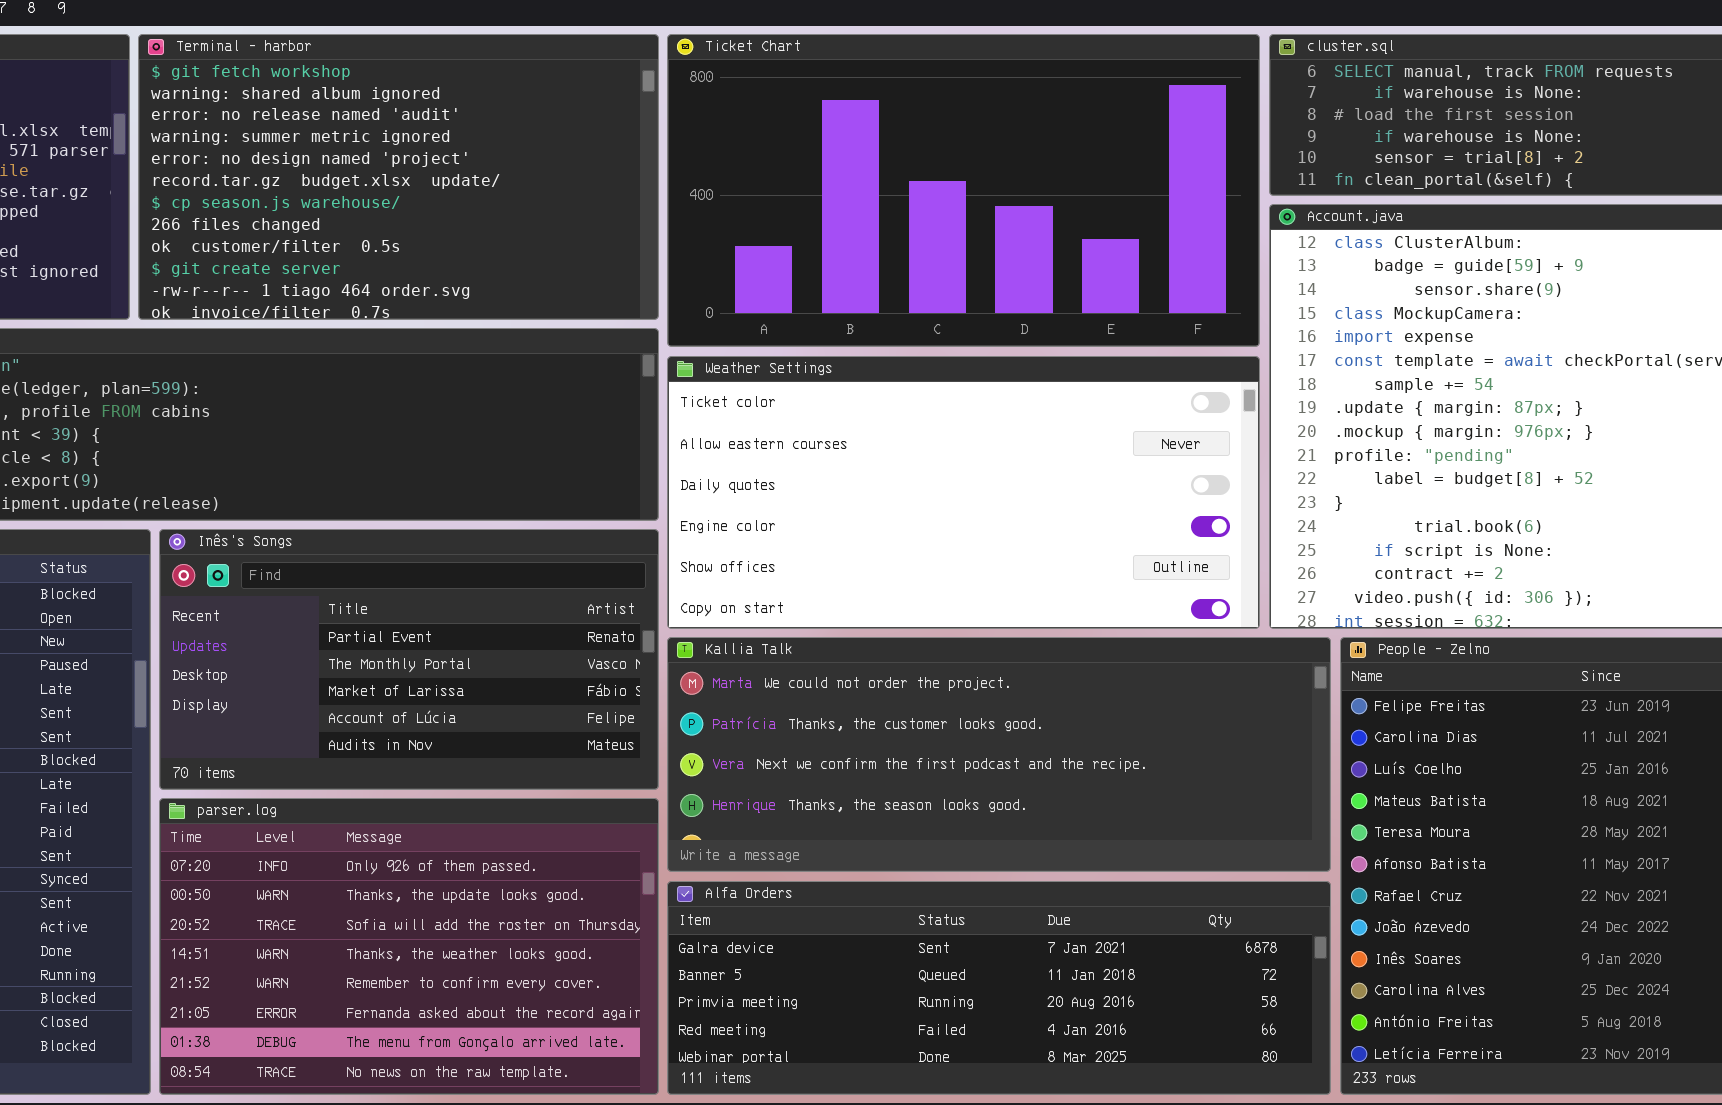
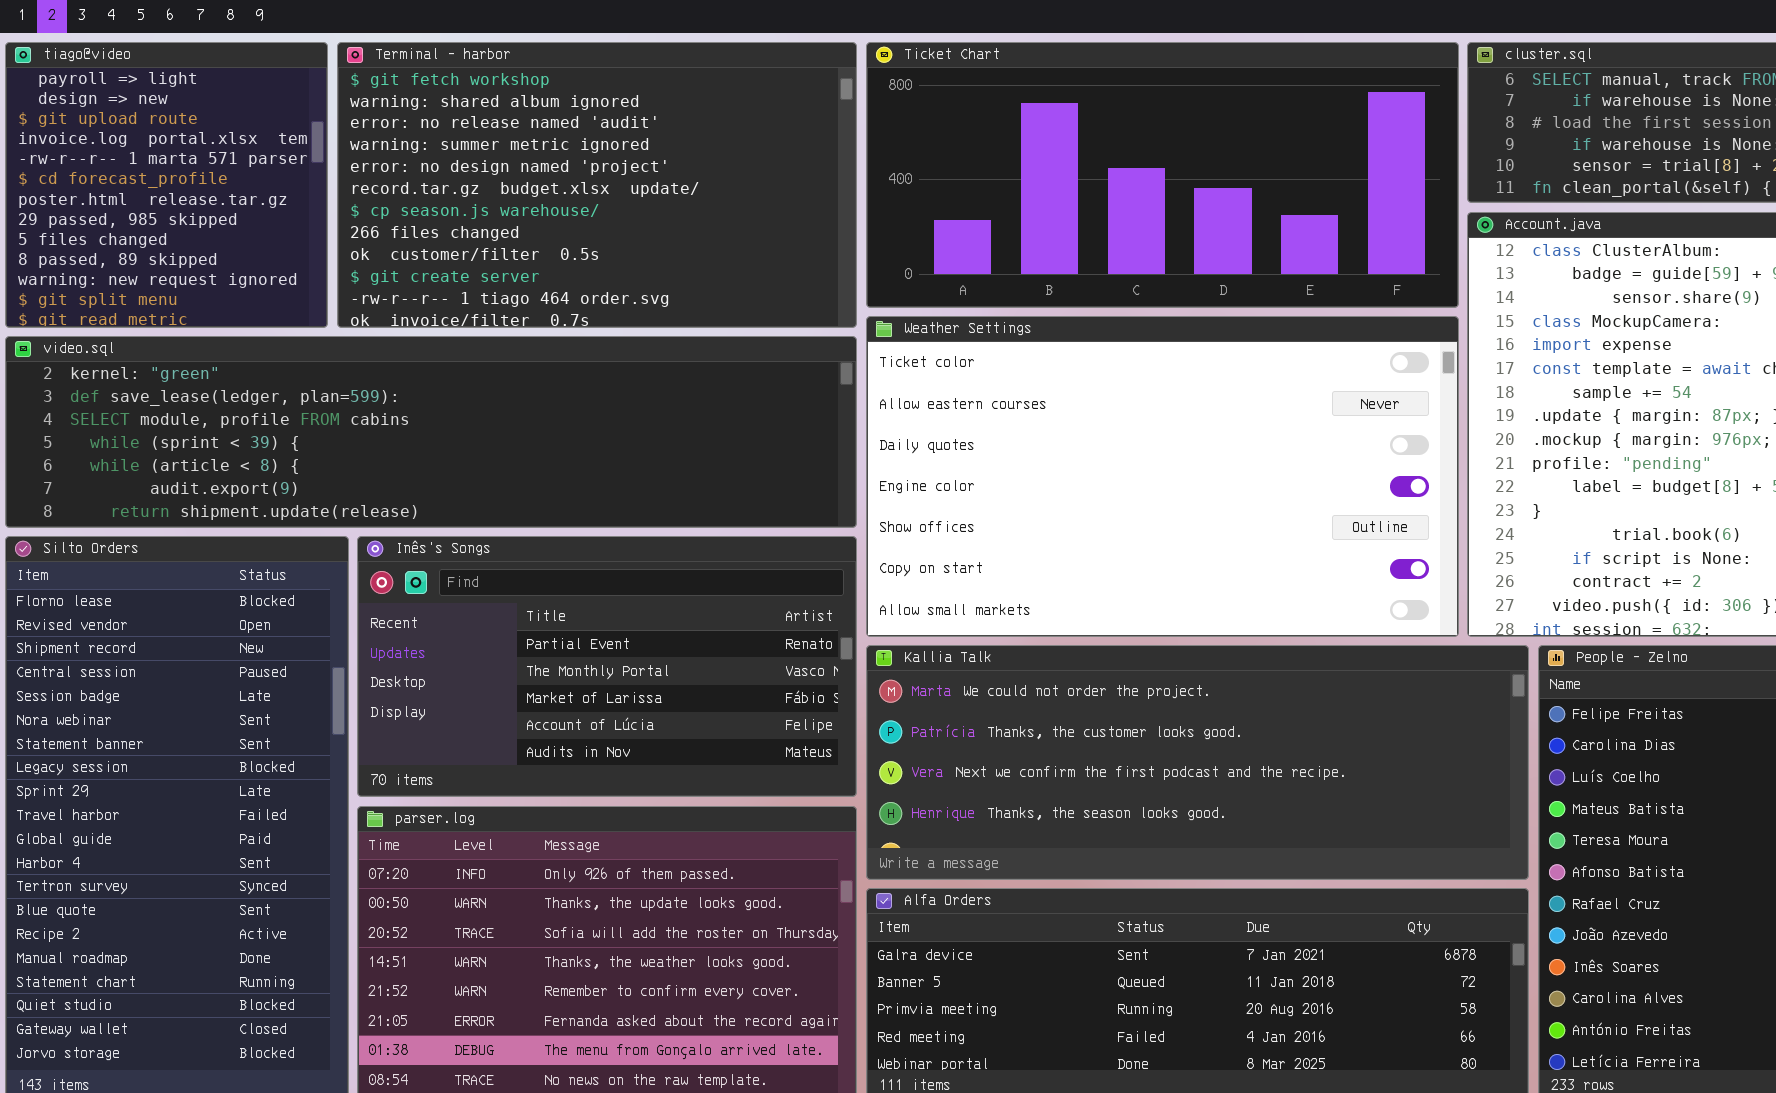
Ticket Chart: [667,34,1260,347] -> [866,42,1459,308], resized
Weather Settings: [667,356,1260,629] -> [866,316,1459,637], resized

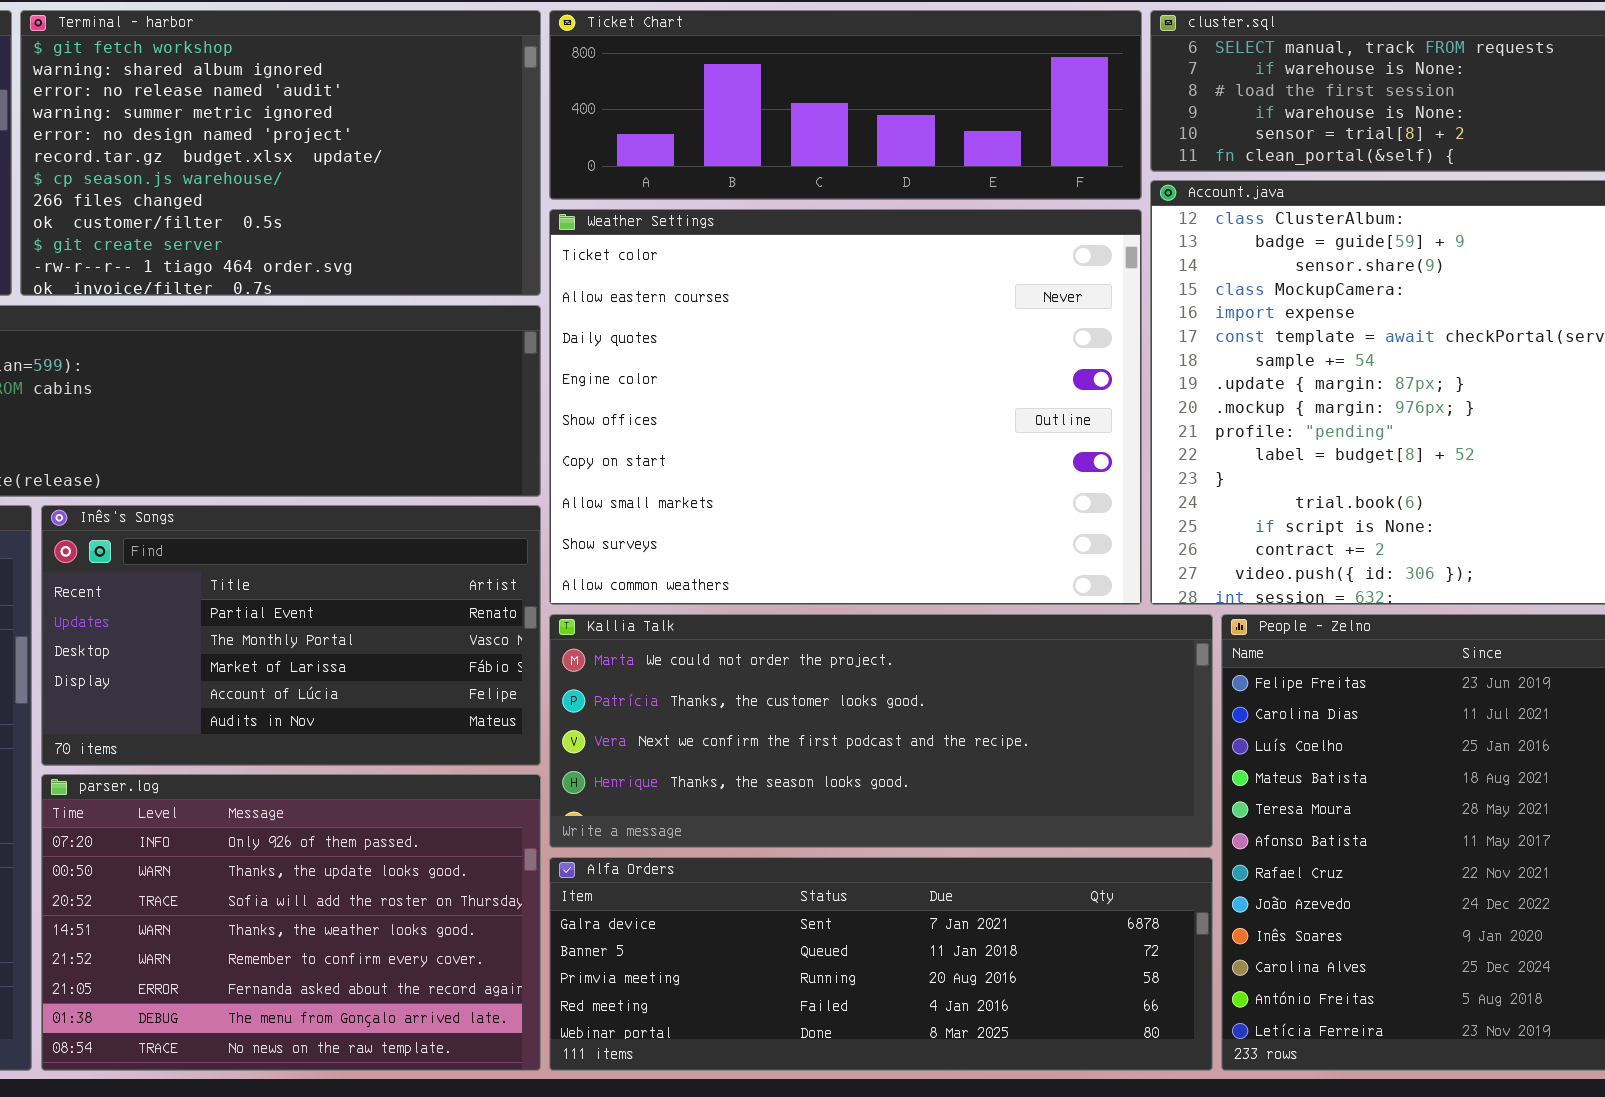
Ticket Chart: [866,42,1459,308] -> [549,10,1142,200], resized
Weather Settings: [866,316,1459,637] -> [549,209,1142,605], resized

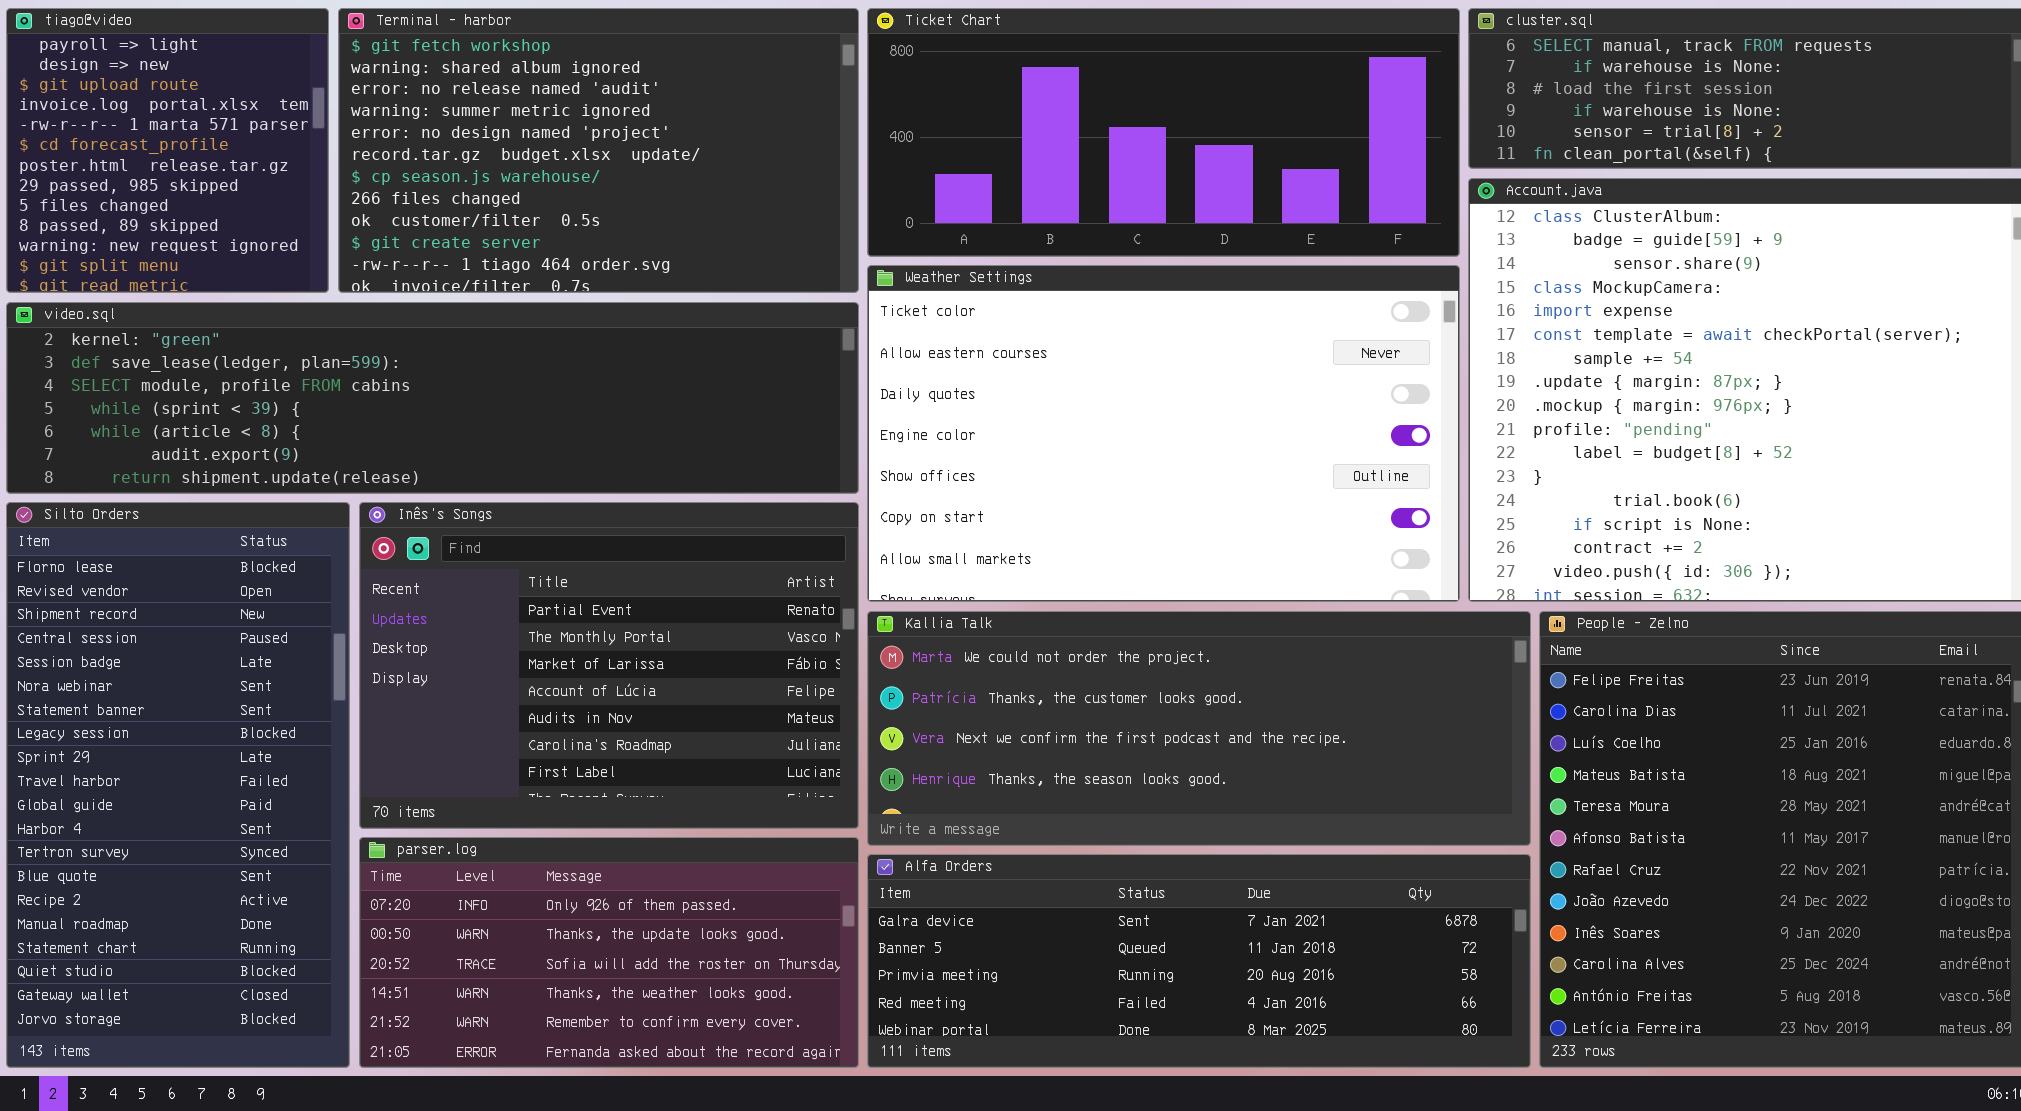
Ticket Chart: [549,10,1142,200] -> [867,8,1460,257], resized
Weather Settings: [549,209,1142,605] -> [867,265,1460,602], resized
Inês's Songs: [41,505,541,766] -> [359,502,859,829], resized
parser.log: [41,774,541,1071] -> [359,837,859,1068], resized

